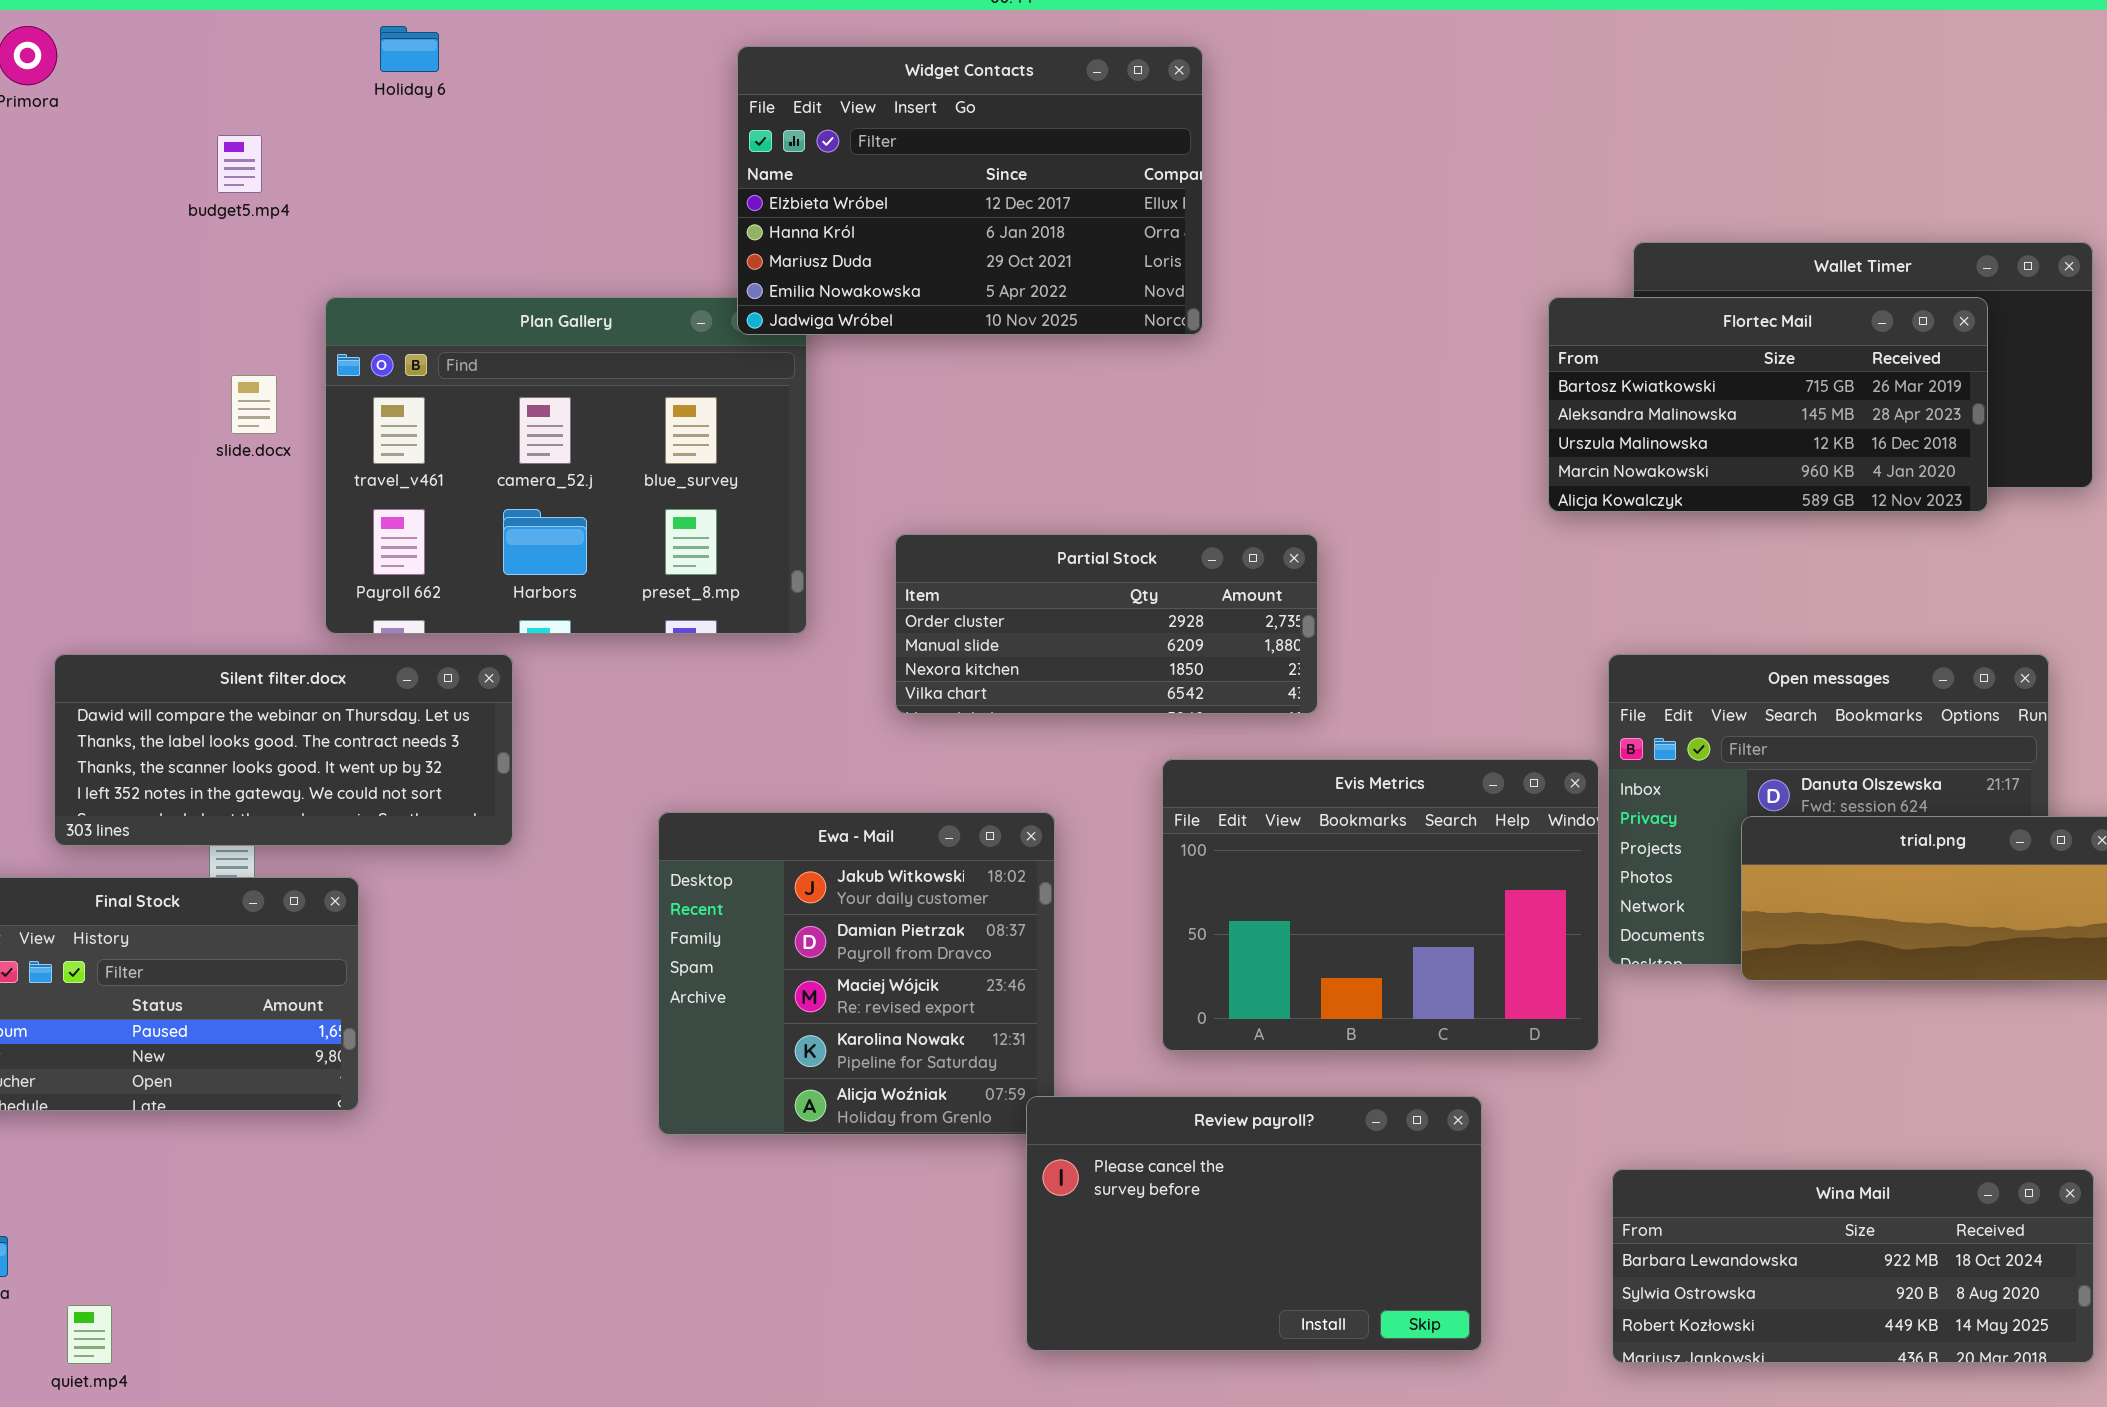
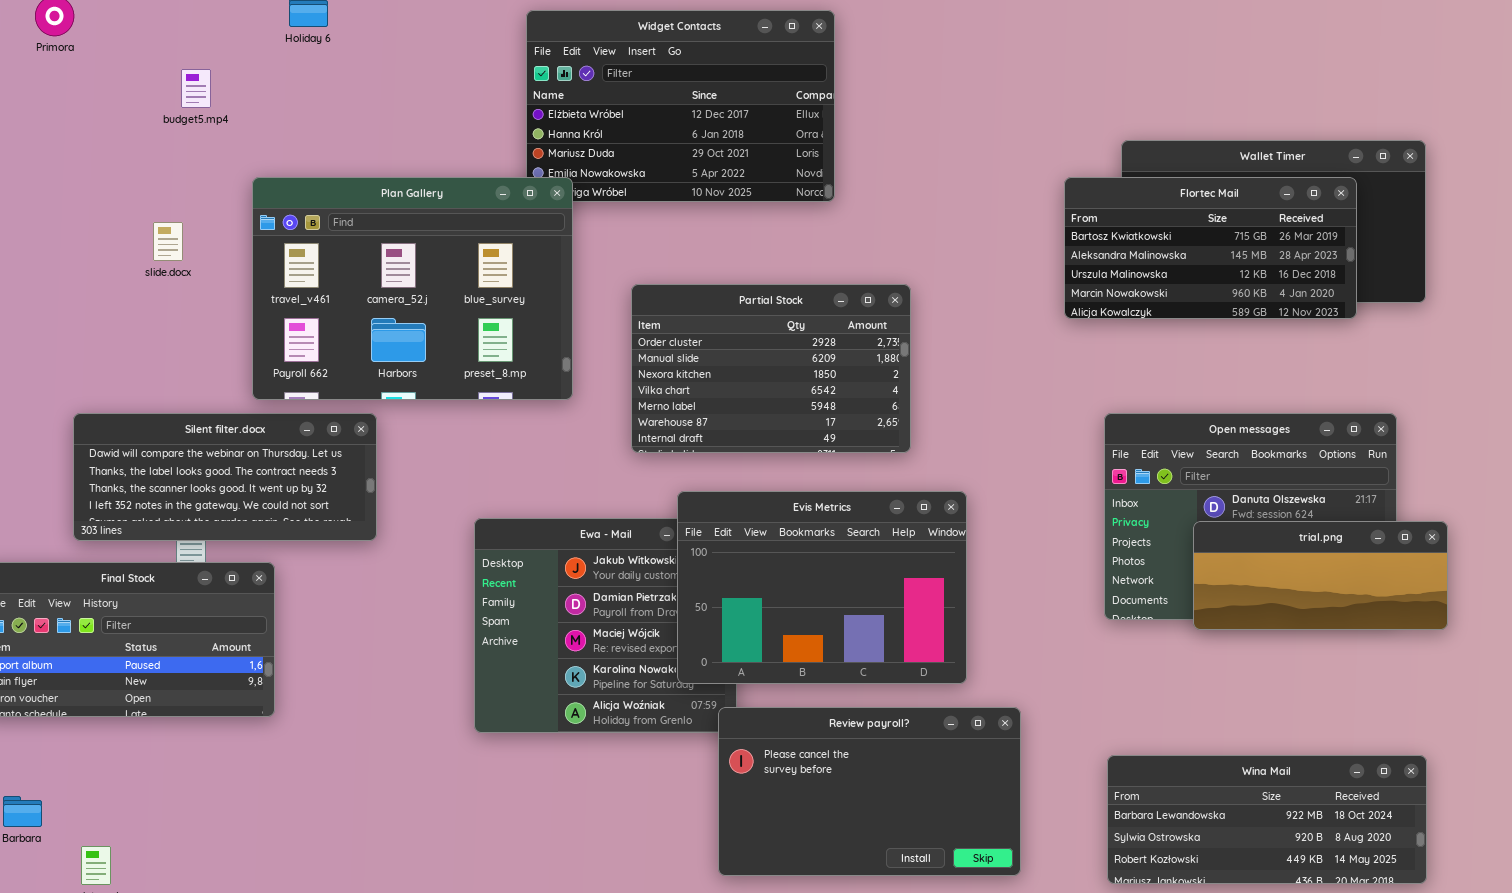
Plan Gallery: [325,297,807,634] -> [252,177,573,400], raised
slide.docx: [231,375,277,434] -> [153,222,183,261], moved
Partial Stock: [895,534,1318,714] -> [631,284,911,453], resized
Evis Metrics: [1162,759,1599,1051] -> [677,491,967,684], moved

